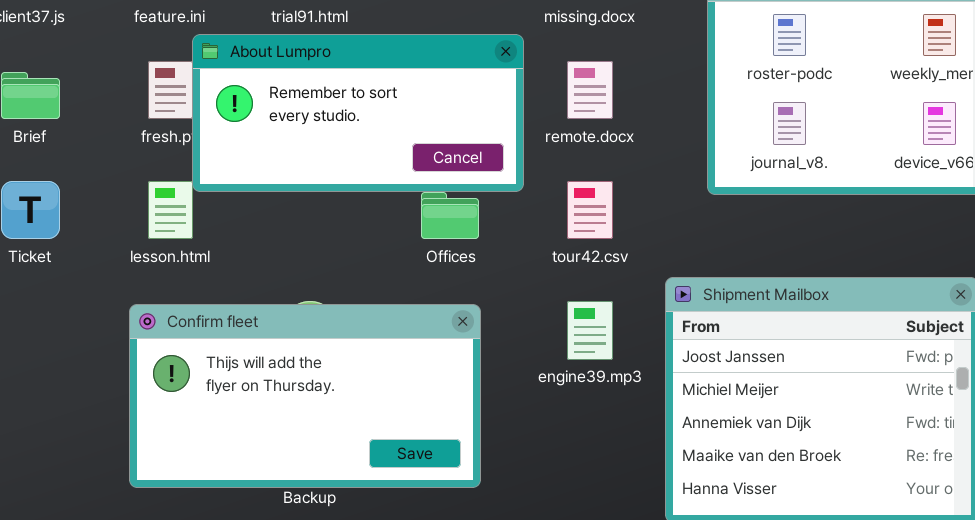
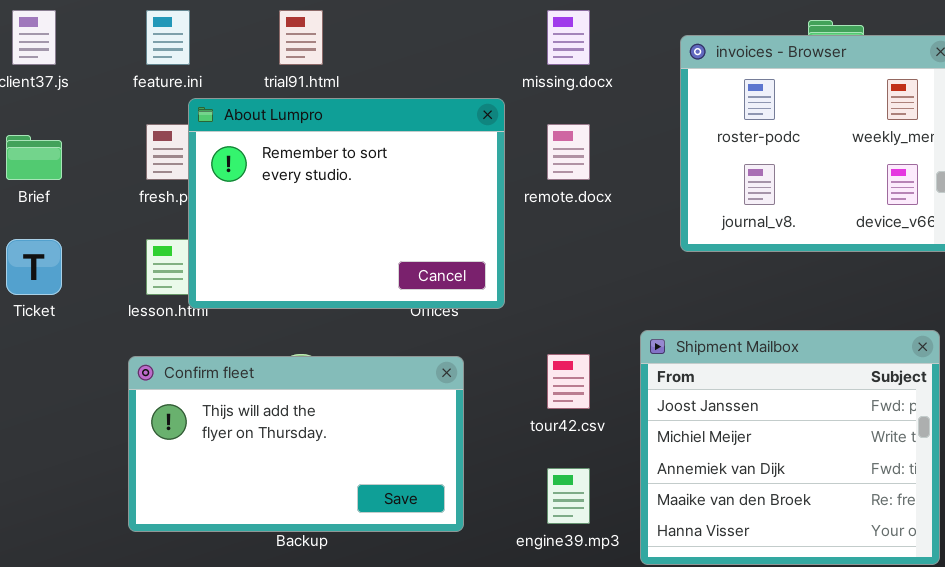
About Lumpro: [192,34,524,192] -> [188,98,505,309], resized
tour42.csv: [567,181,613,239] -> [547,354,590,409], moved
engine39.mp3: [567,301,613,360] -> [547,468,590,524], moved

